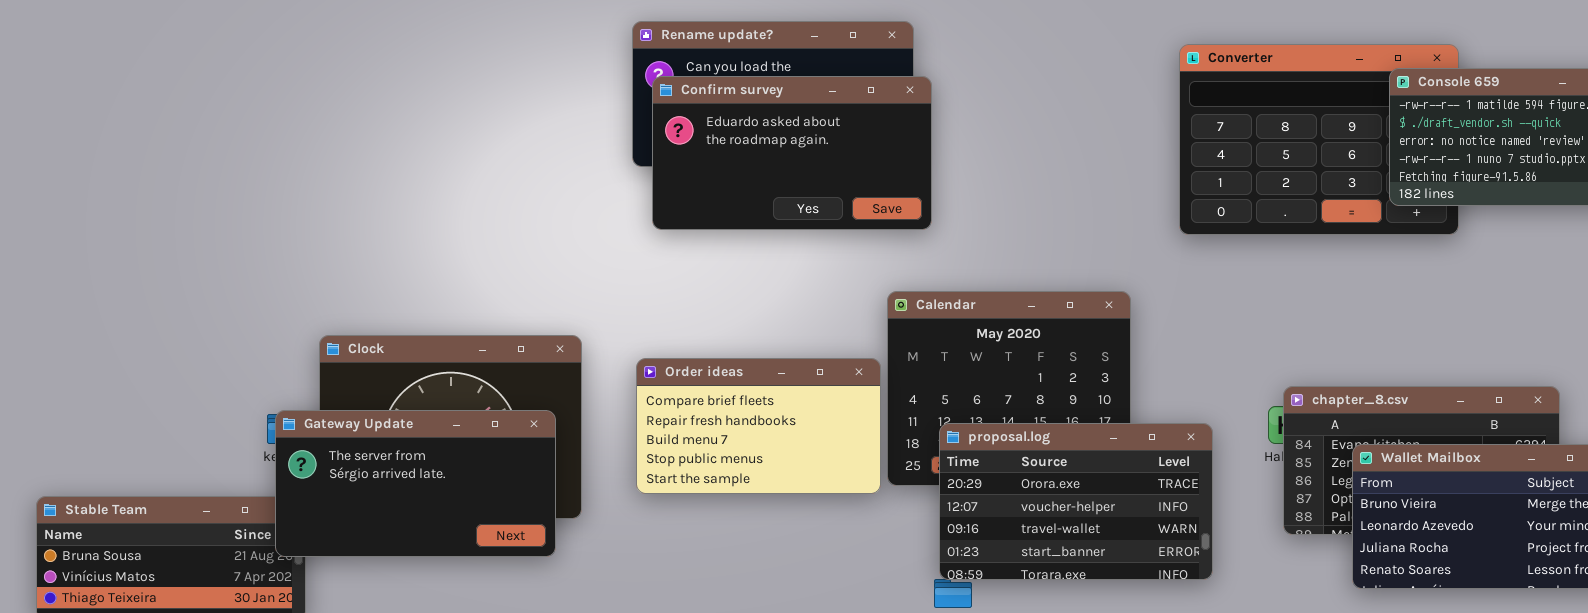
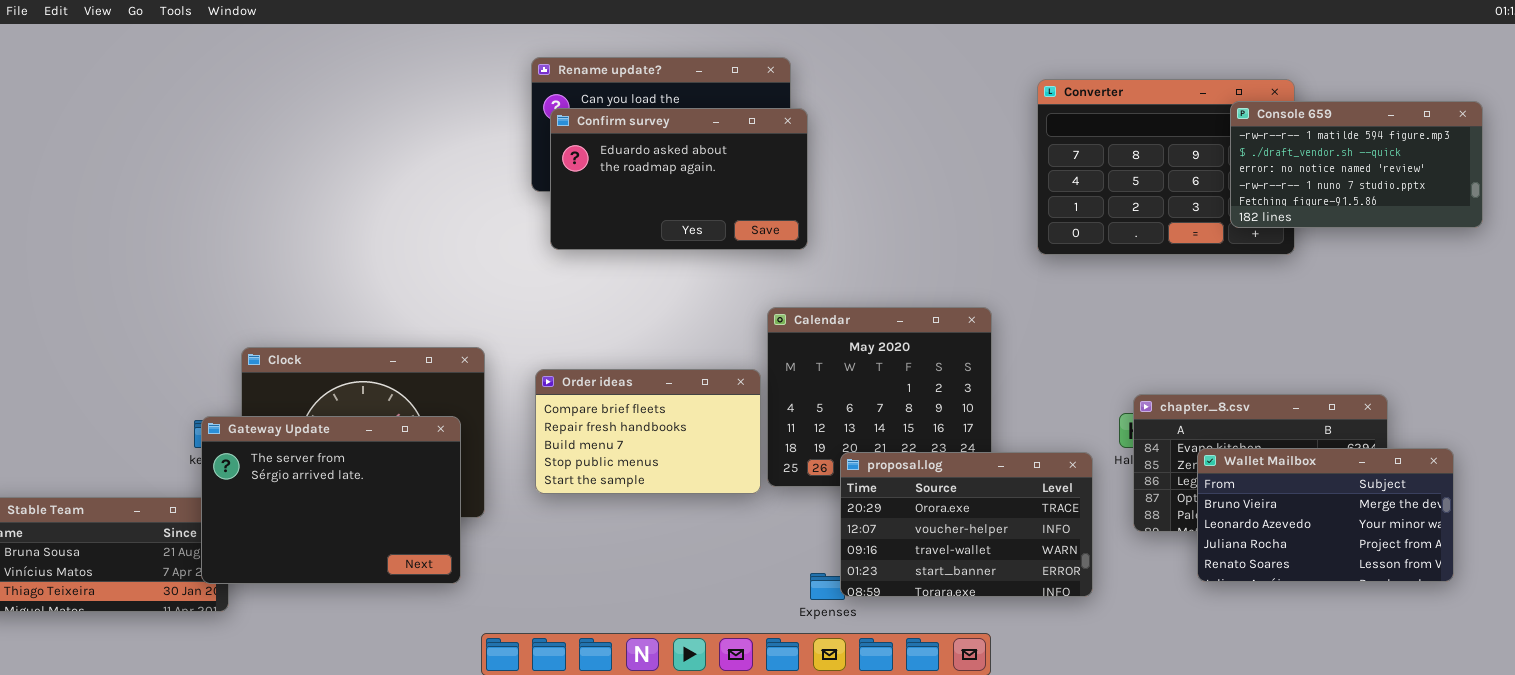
Gateway Update: [275,410,556,557] -> [201,416,461,584], resized
proposal.log: [939,423,1213,580] -> [840,452,1093,597], moved

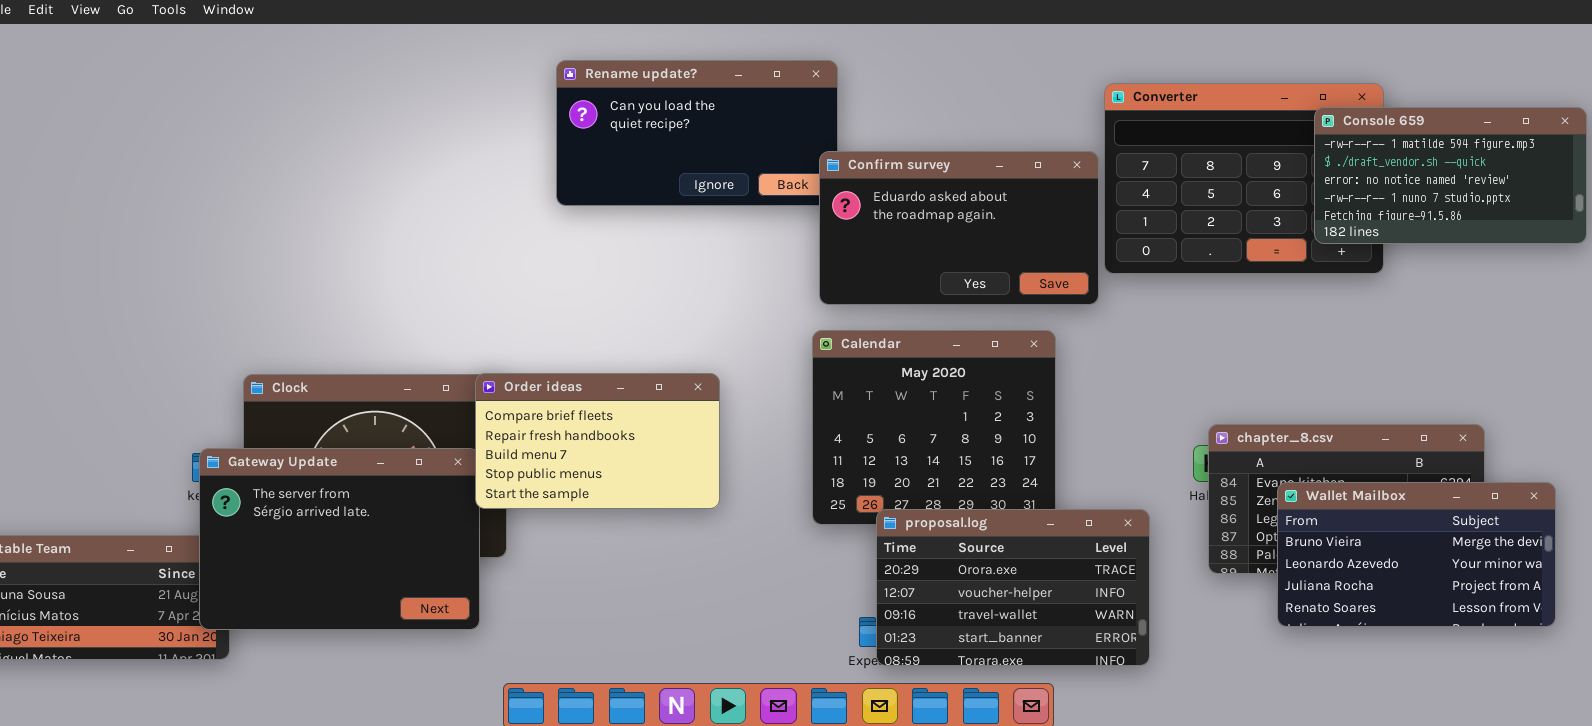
Confirm survey: [550,108,808,250] -> [819,151,1099,305], moved
Order ideas: [535,369,761,494] -> [475,373,720,509], moved
proposal.log: [840,452,1093,597] -> [876,509,1150,666], moved

